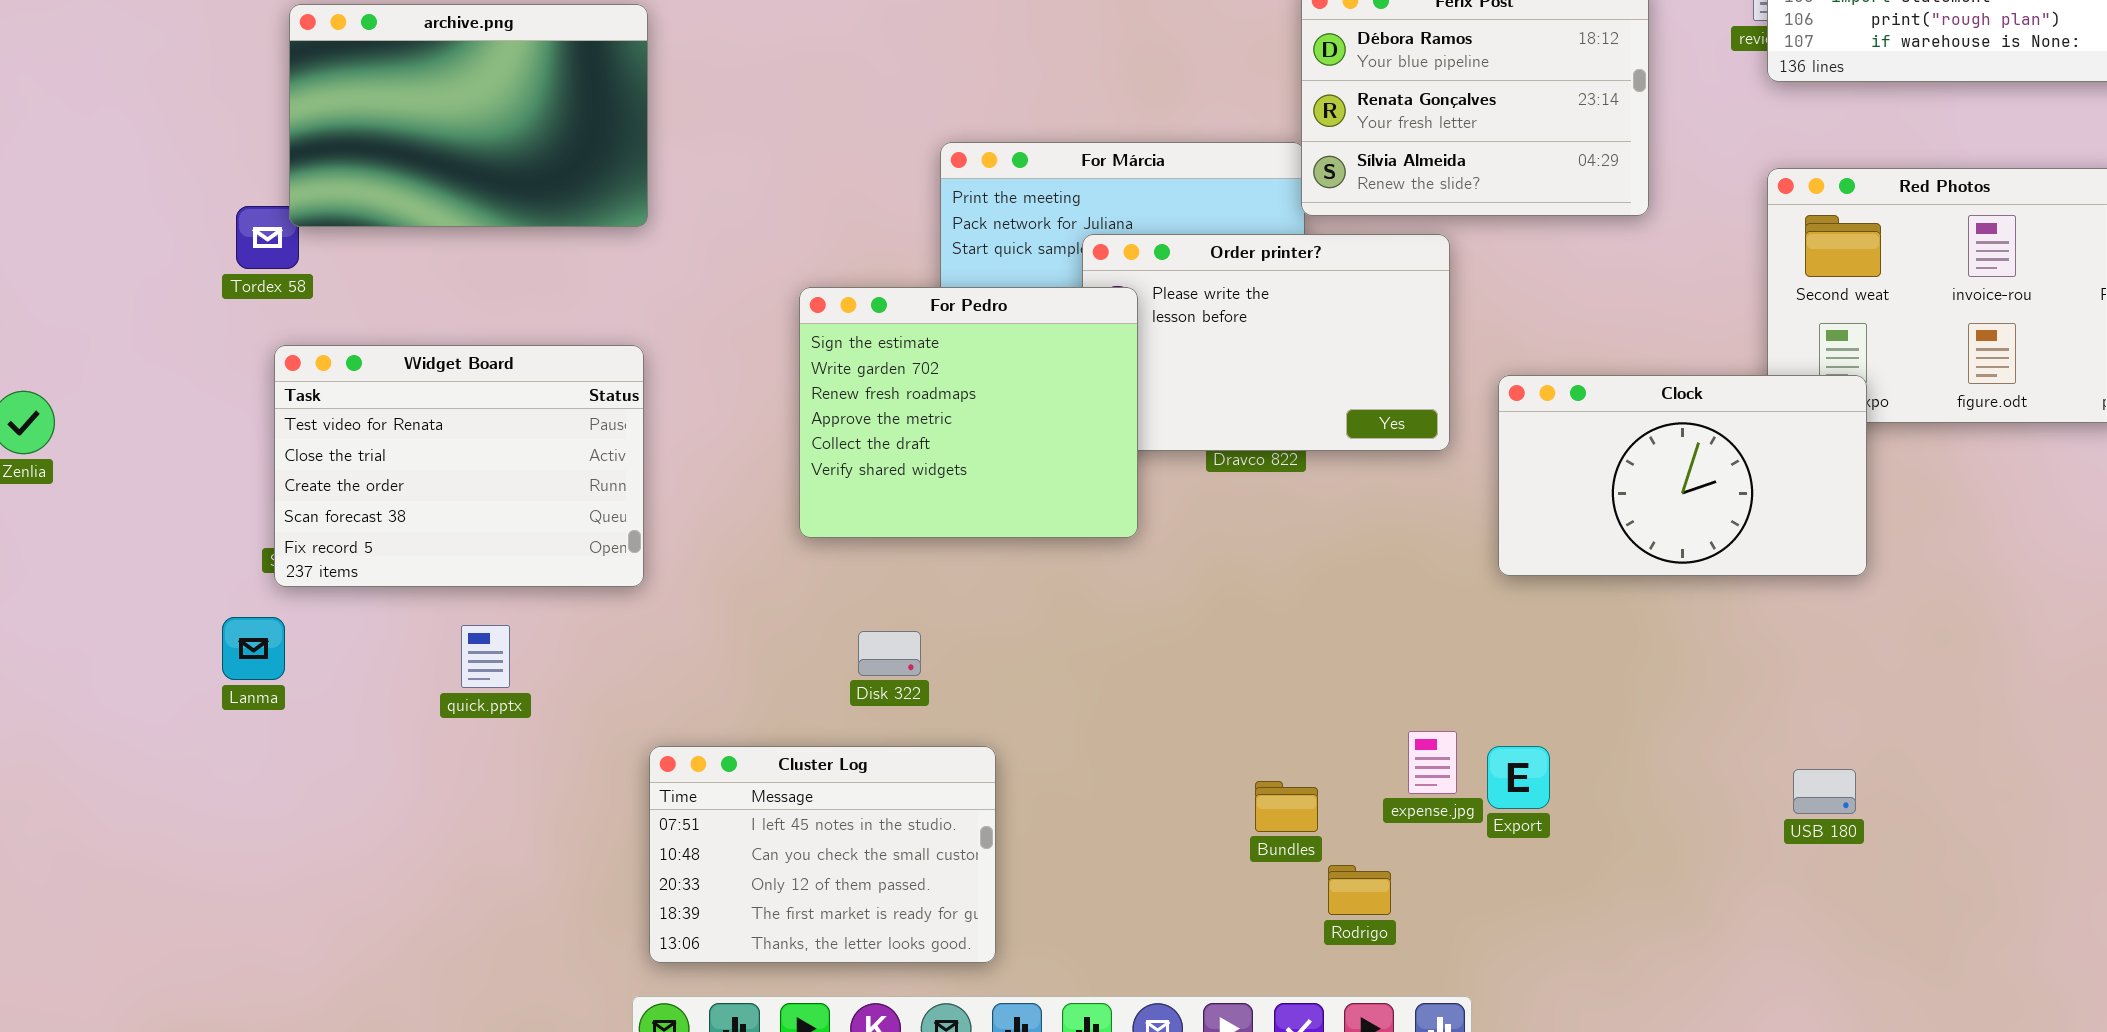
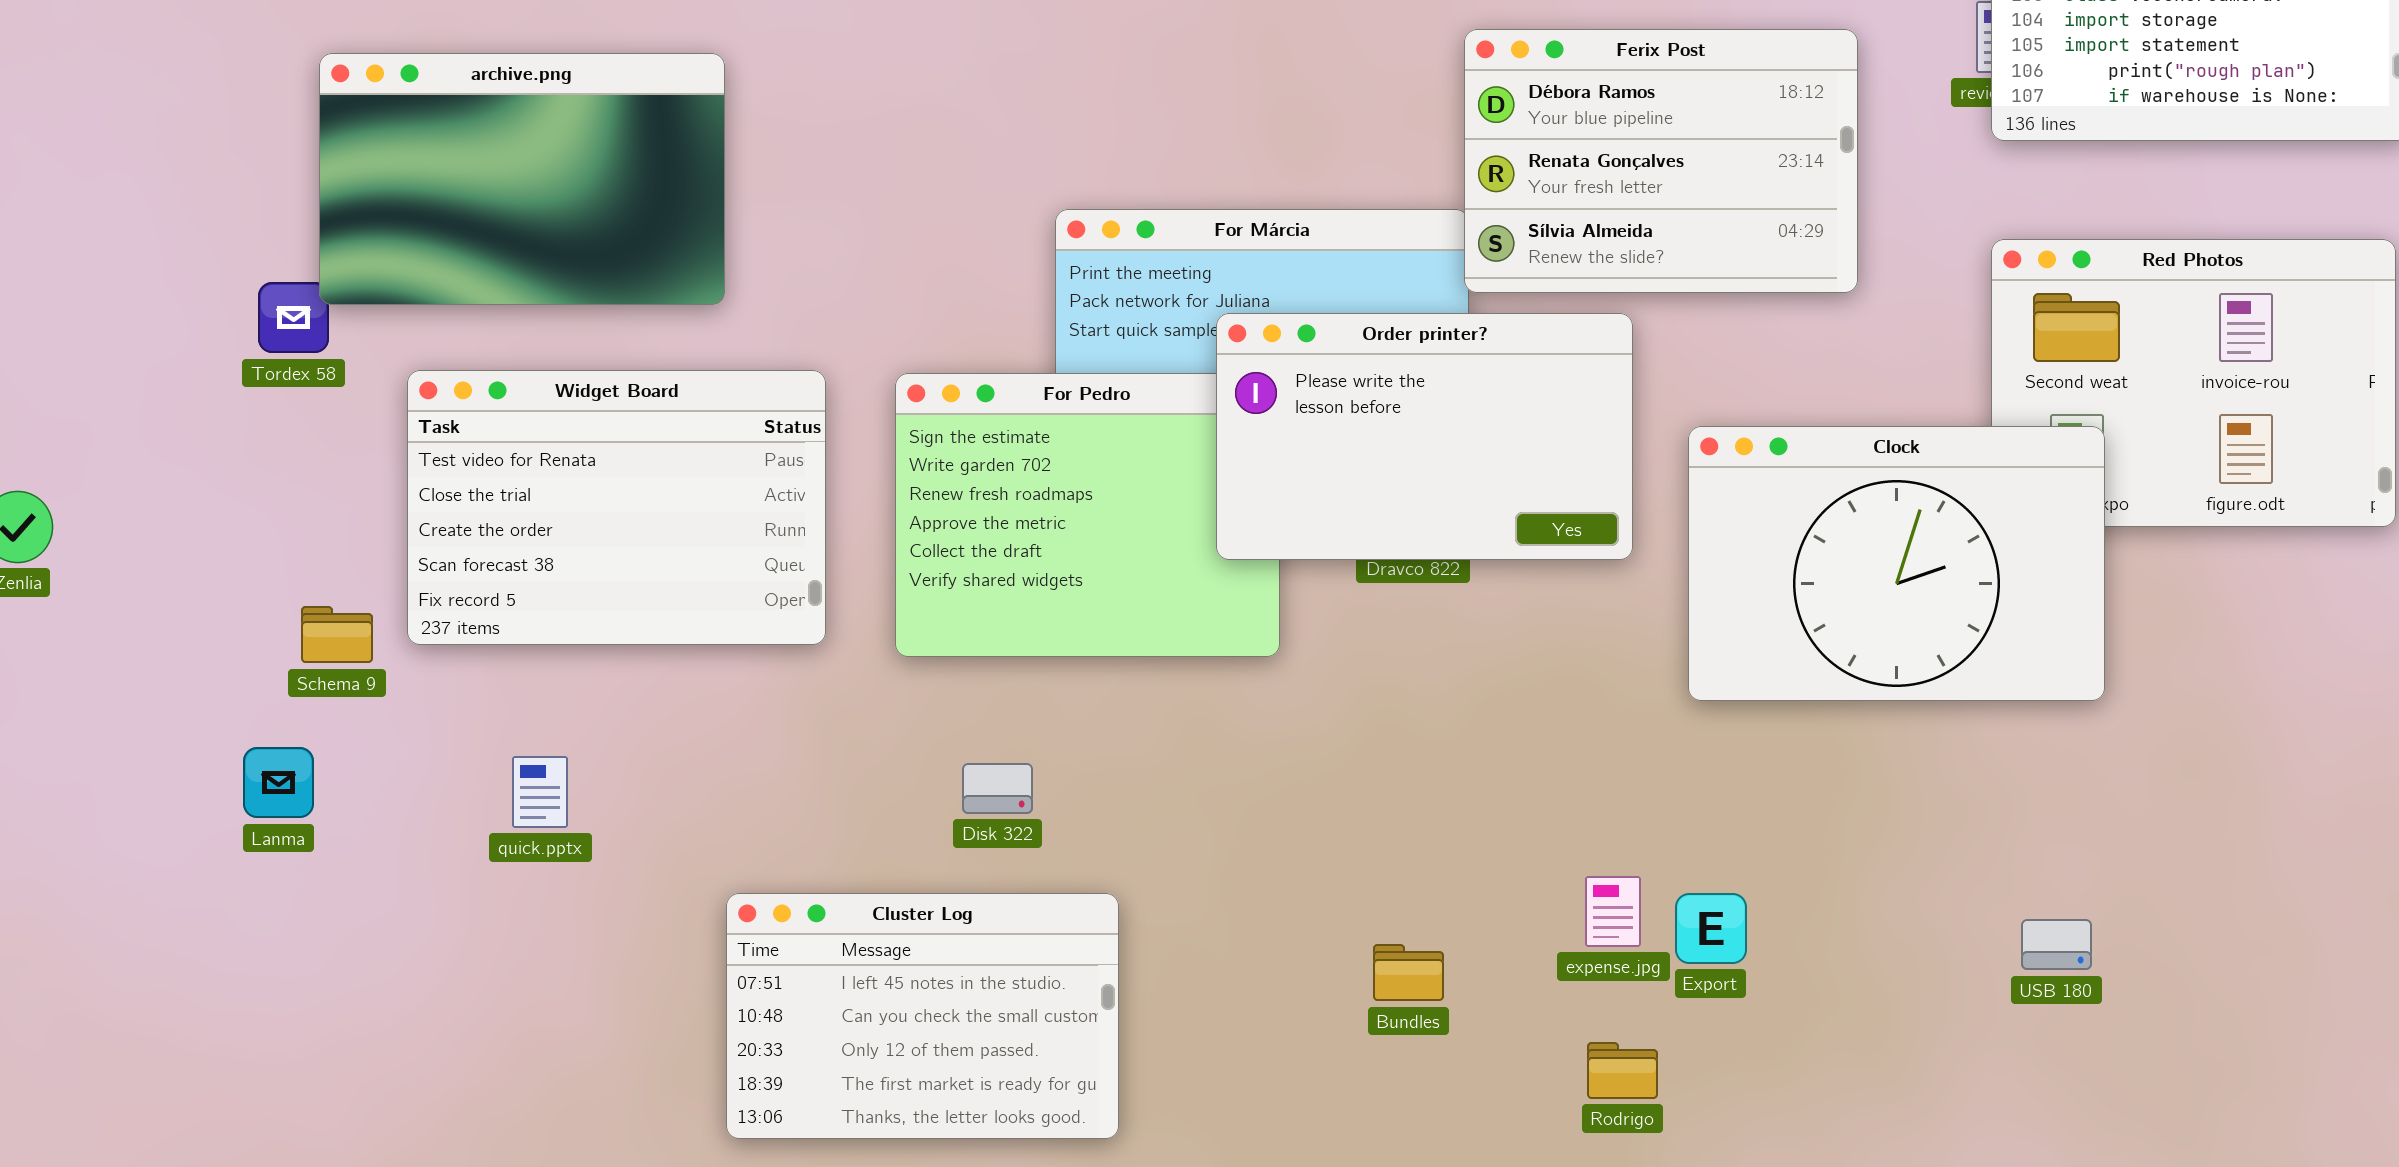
Order printer?: [1082,234,1450,451] -> [1216,313,1633,560], raised
Widget Board: [274,345,644,587] -> [407,370,826,645], moved
Clock: [1498,375,1867,576] -> [1688,426,2105,701], resized
Bundles: [1255,781,1318,832] -> [1373,944,1444,1001], moved
Rodrigo: [1328,865,1391,915] -> [1587,1042,1658,1099], moved

